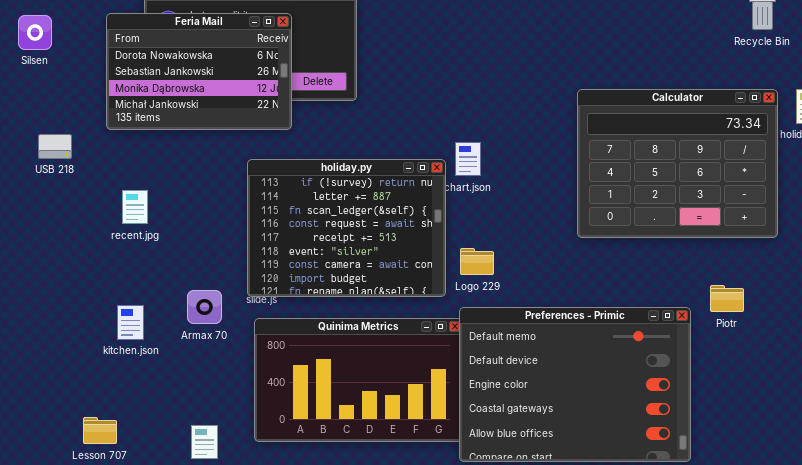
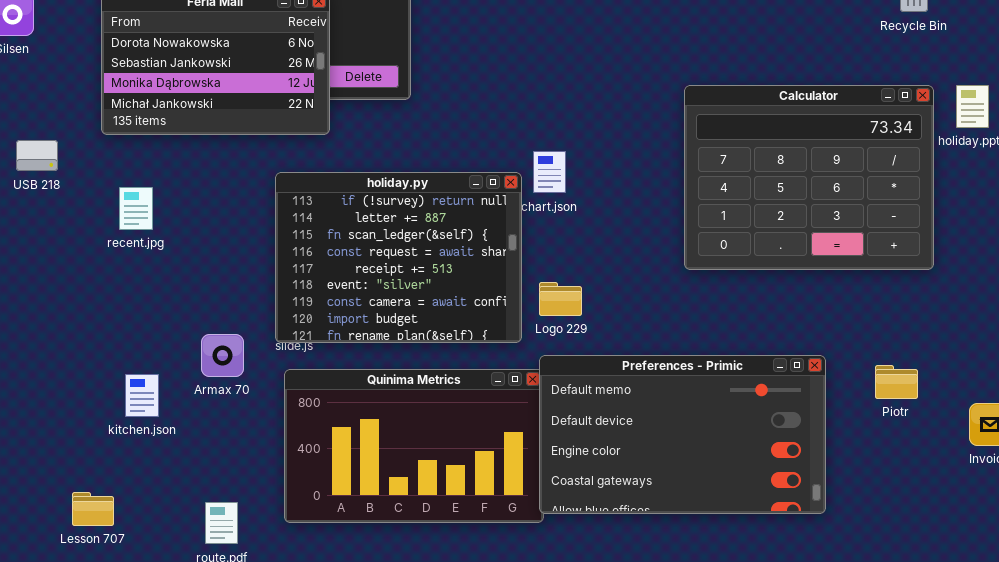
recent.jpg: [122,190,148,224] -> [119,187,153,230], moved
Piotr: [710,285,744,312] -> [875,365,918,399], moved
kitchen.json: [117,305,144,340] -> [125,374,159,417], moved
Preferences - Primic: [459,307,691,462] -> [539,355,826,514], resized

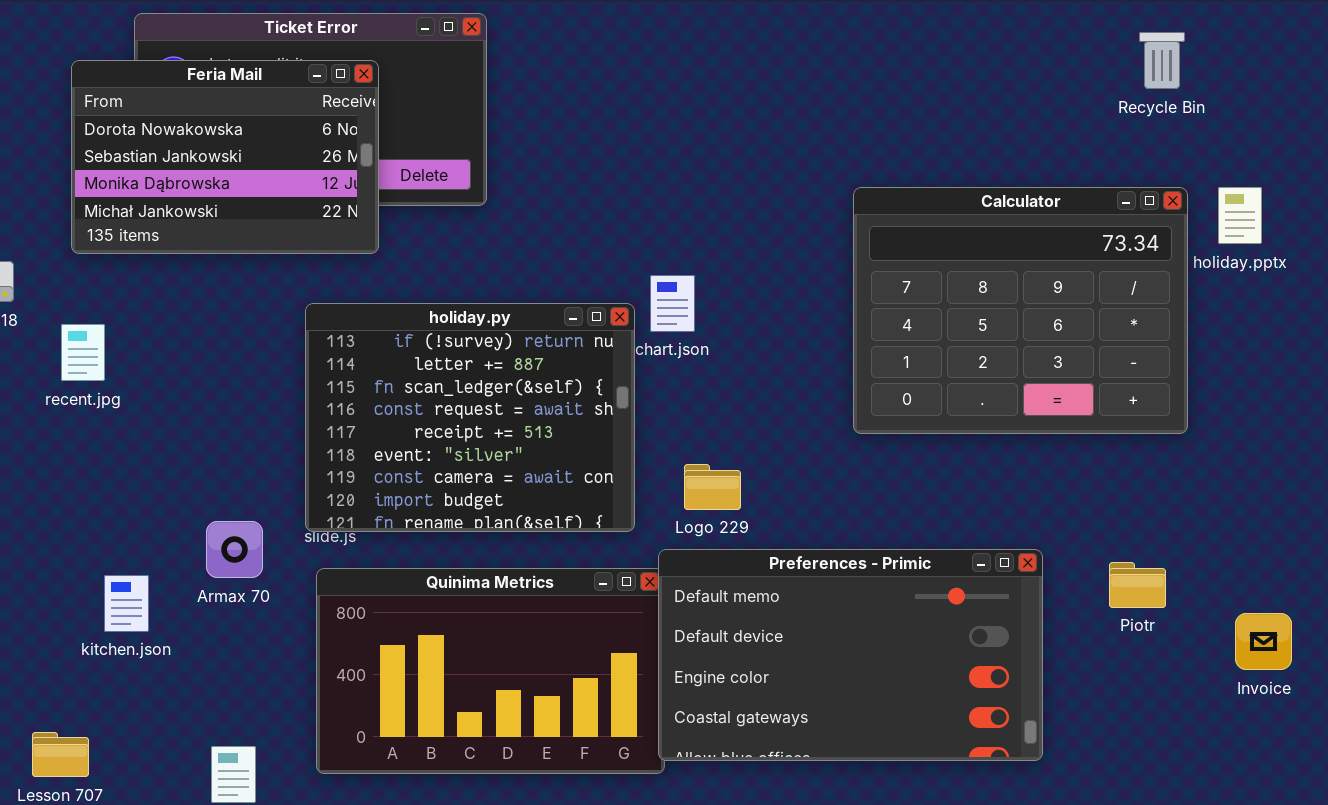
recent.jpg: [119,187,153,230] -> [61,324,105,381], moved
Logo 229: [539,282,582,316] -> [684,464,741,510], moved

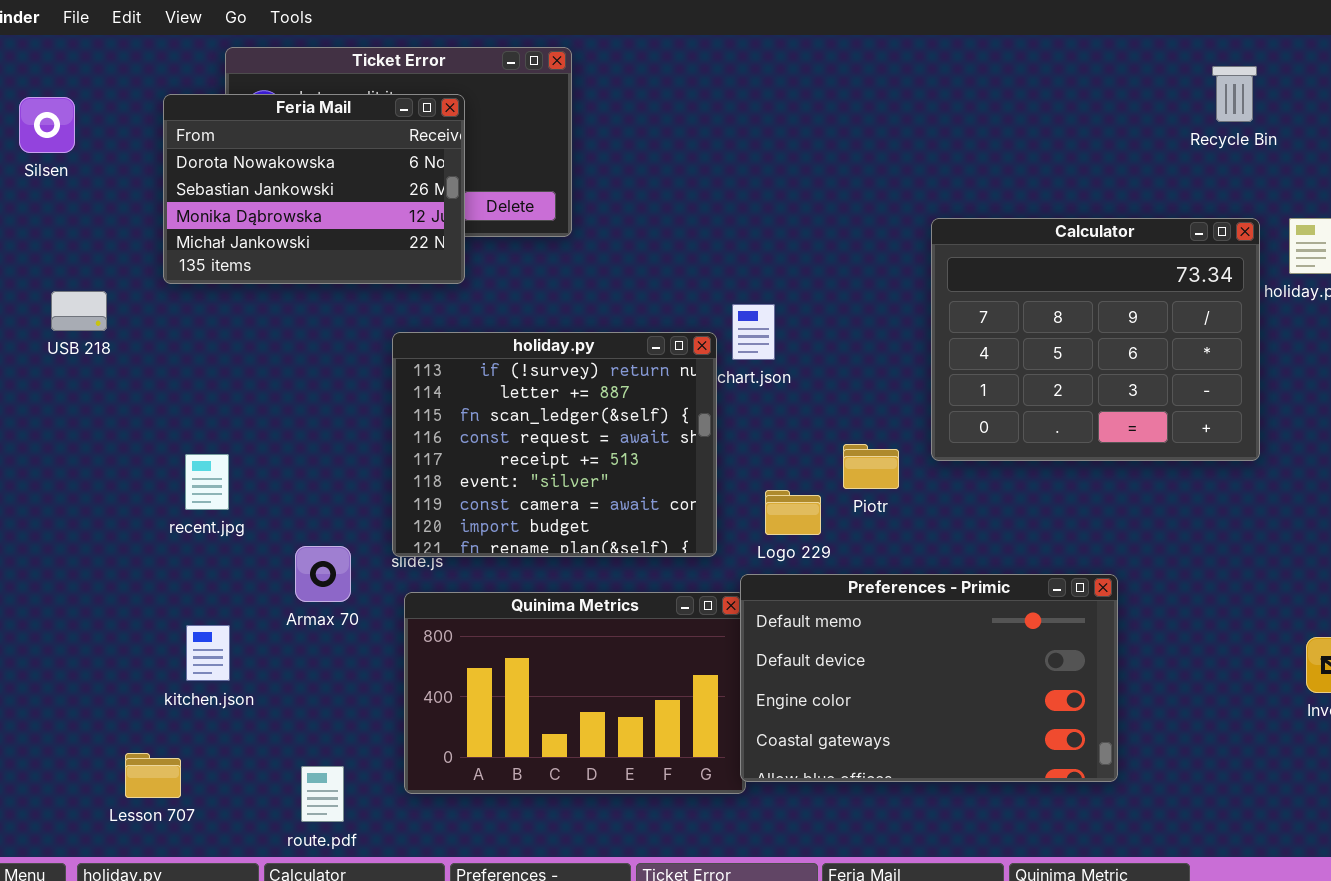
recent.jpg: [61,324,105,381] -> [185,454,229,510], moved
Piotr: [1109,562,1166,608] -> [843,444,899,489], moved
kitchen.json: [104,575,149,632] -> [186,625,230,681], moved

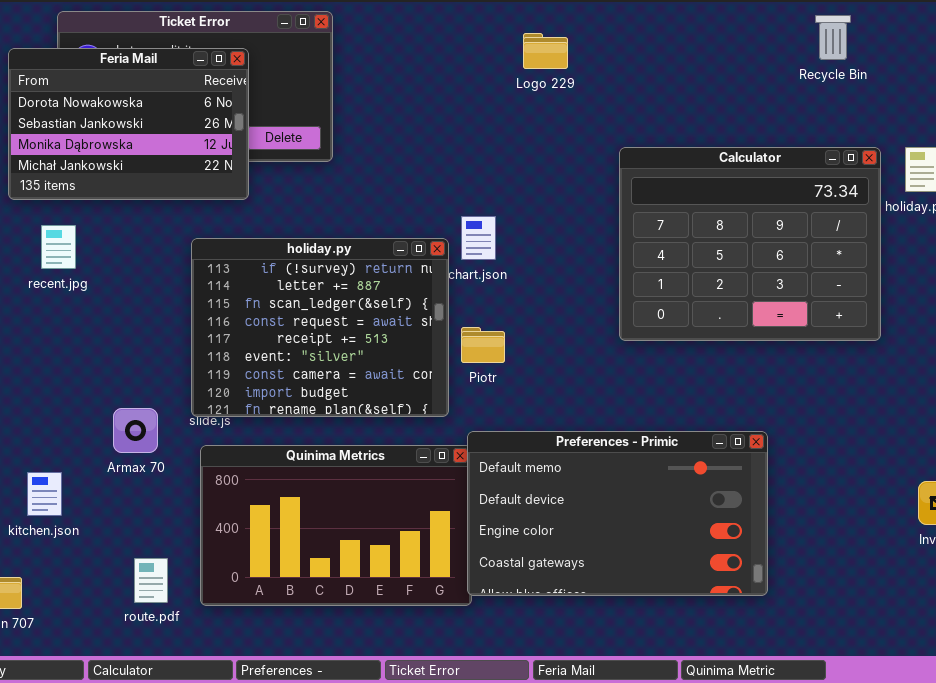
Recycle Bin: [1212,66,1257,122] -> [815,15,851,60], moved
Piotr: [843,444,899,489] -> [461,327,505,363], moved
recent.jpg: [185,454,229,510] -> [41,225,76,269], moved
Logo 229: [765,490,821,535] -> [523,33,568,69], moved
route.pdf: [301,766,344,822] -> [134,558,168,603], moved

